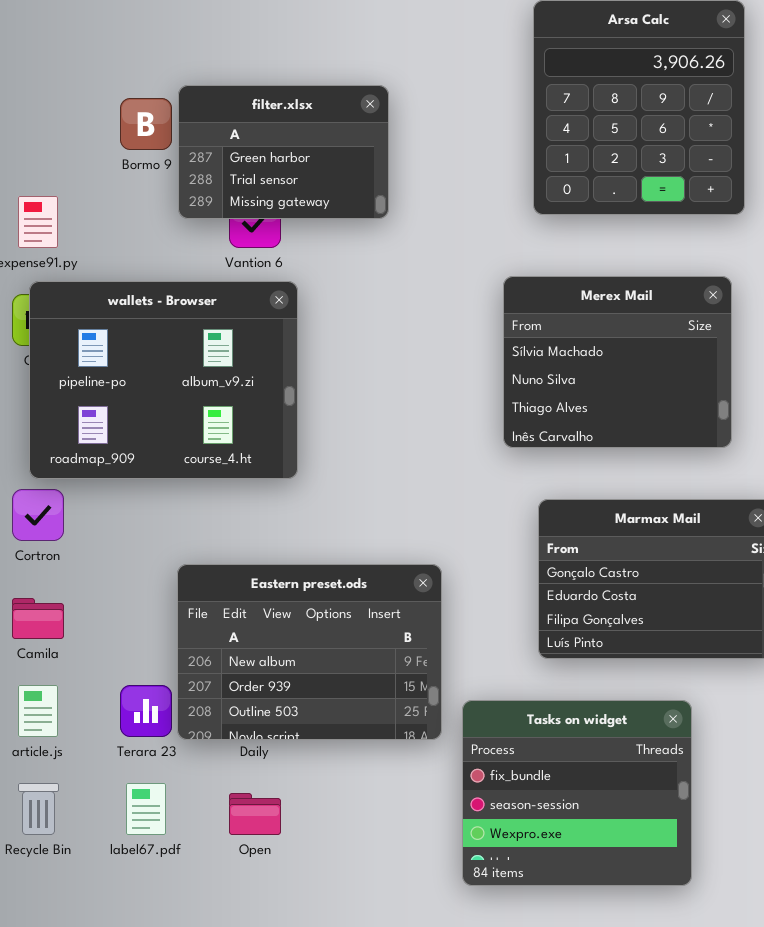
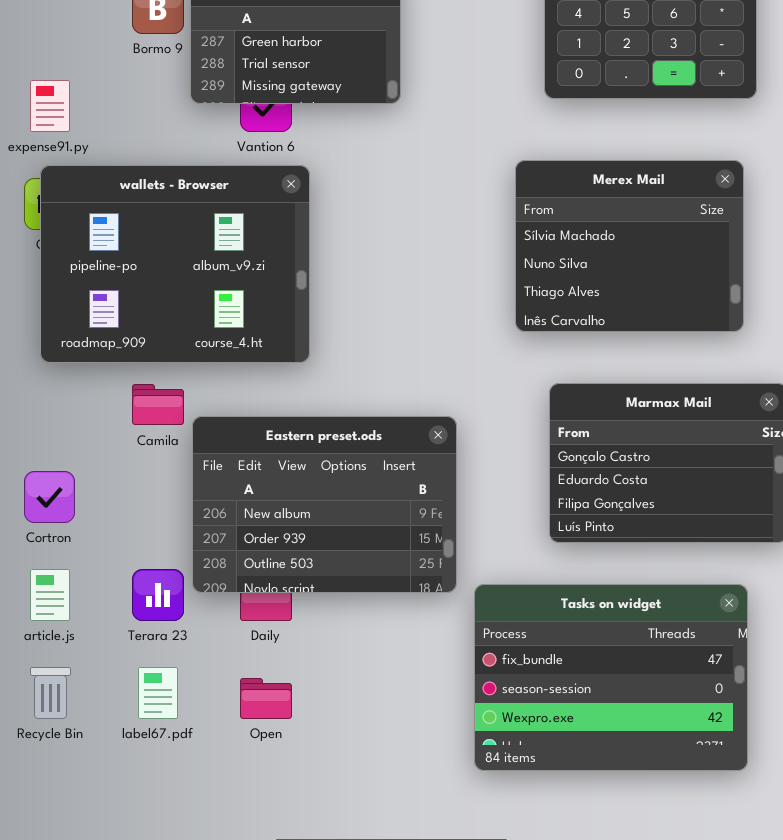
Cortron: [12,489,64,541] -> [24,471,75,523], moved
Eastern preset.ods: [177,564,442,740] -> [192,416,457,593], moved
Camila: [12,598,64,639] -> [132,384,184,425], moved
Tasks on widget: [462,700,692,886] -> [474,584,748,771], resized

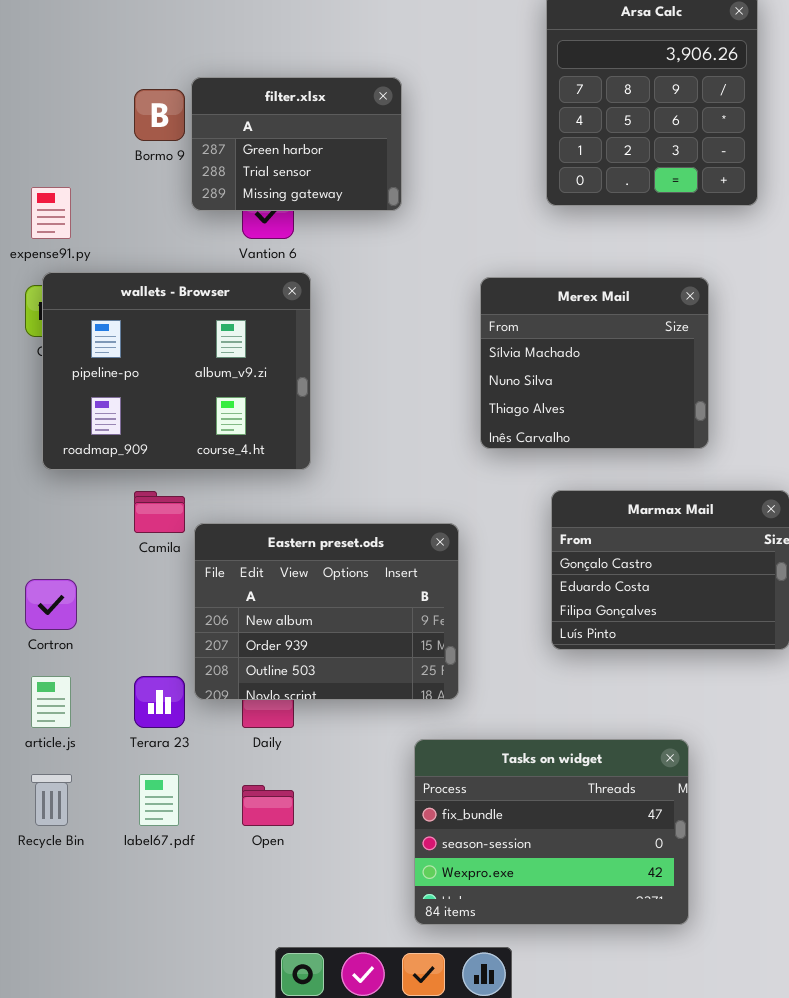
Merex Mail: [515,160,744,332] -> [480,277,709,449], moved
Tasks on widget: [474,584,748,771] -> [414,739,689,925], moved

